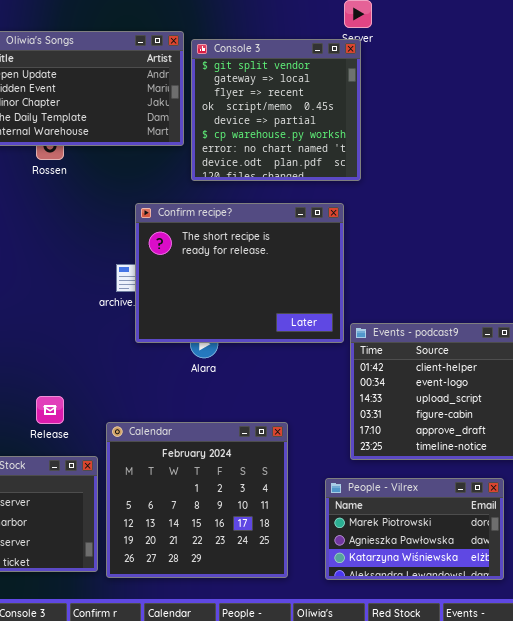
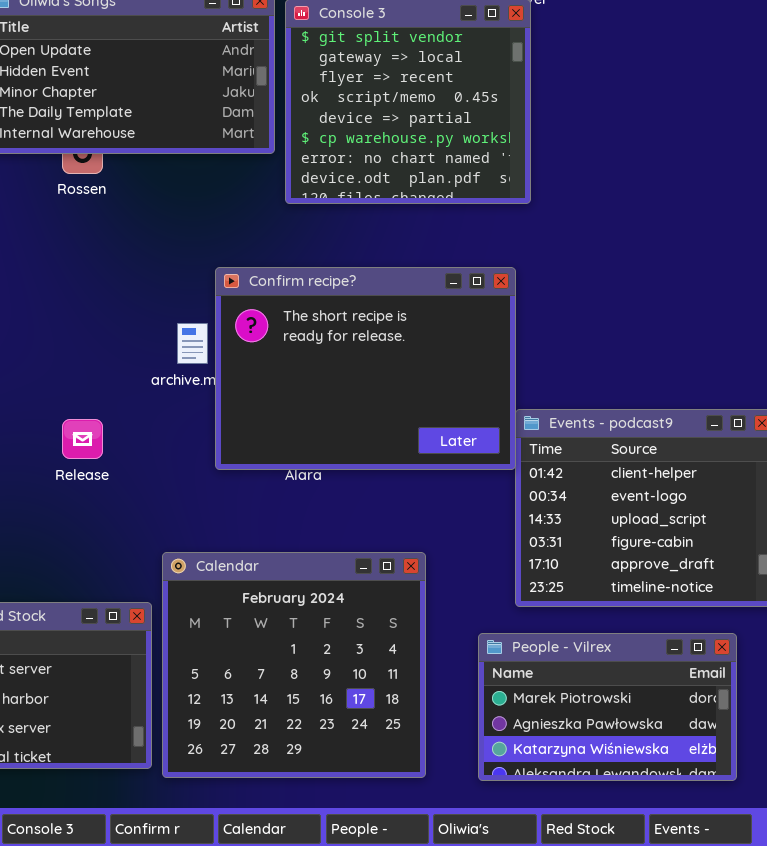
Confirm recipe?: [135,203,344,343] -> [215,267,516,470], moved
Release: [36,396,64,424] -> [62,419,103,459], moved

